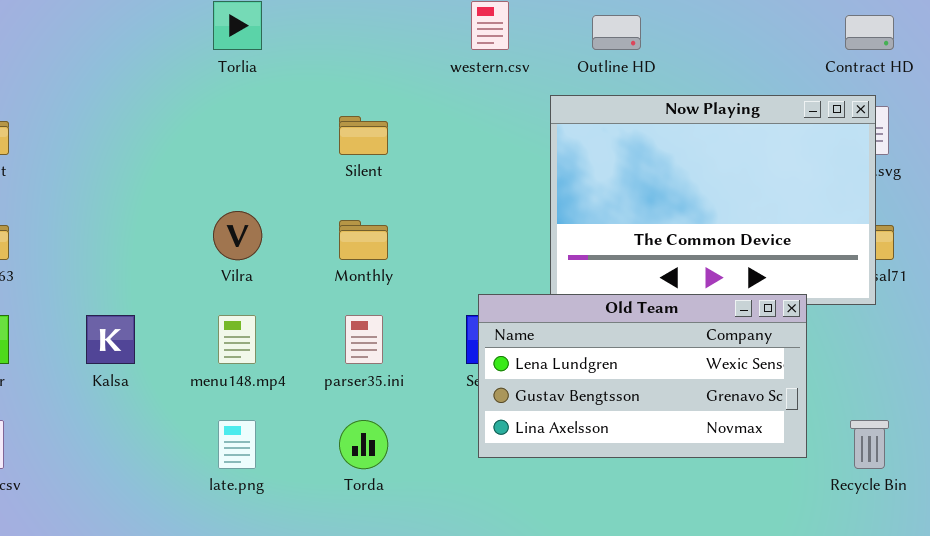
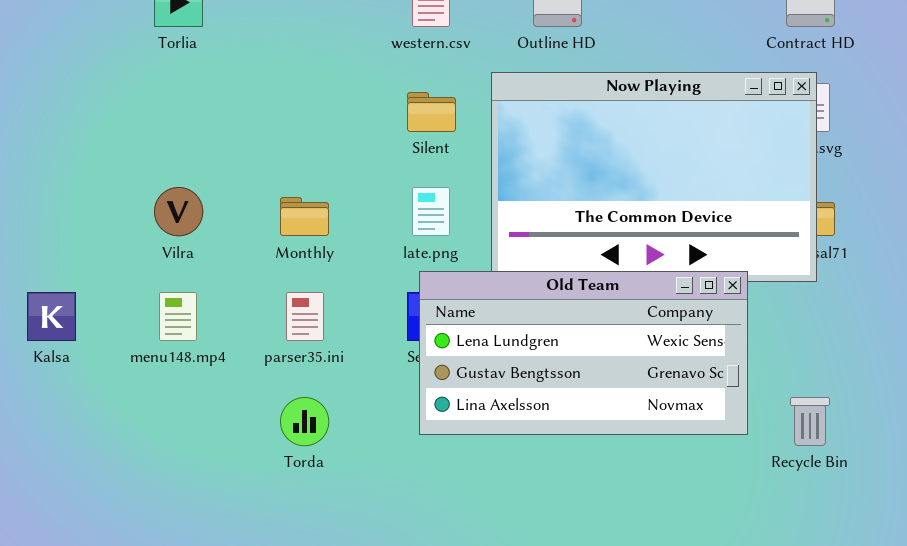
Silent: [339,116,388,155] -> [407,92,456,132], moved
late.png: [218,420,256,469] -> [412,187,450,236], moved

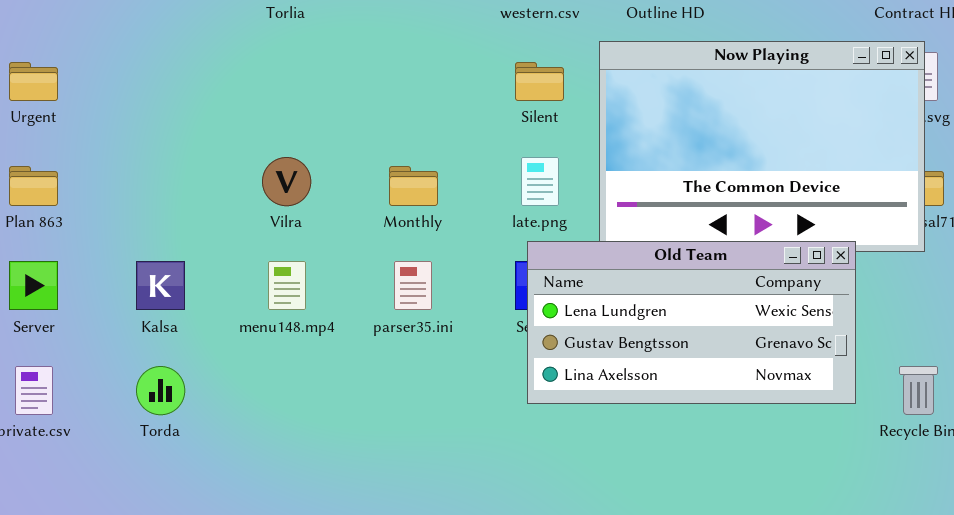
Torda: [280,397,329,446] -> [136,366,185,415], moved

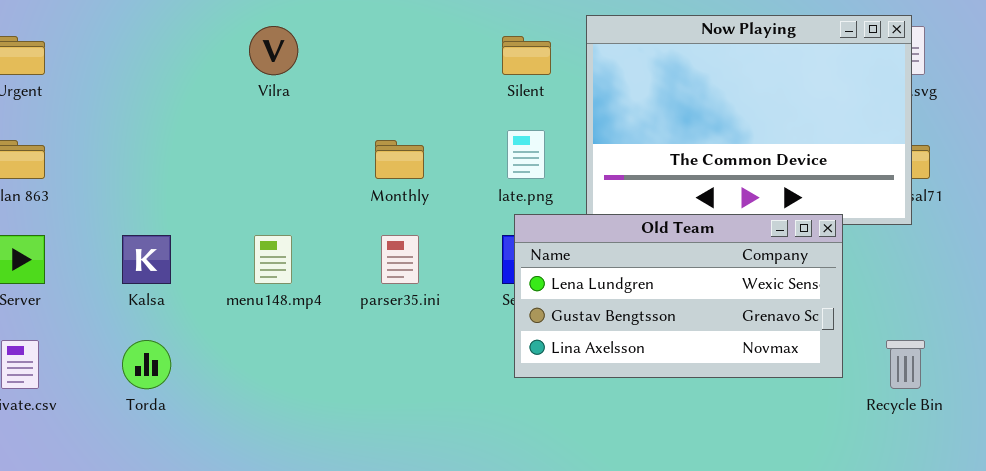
Vilra: [262,157,311,206] -> [249,26,298,75], moved

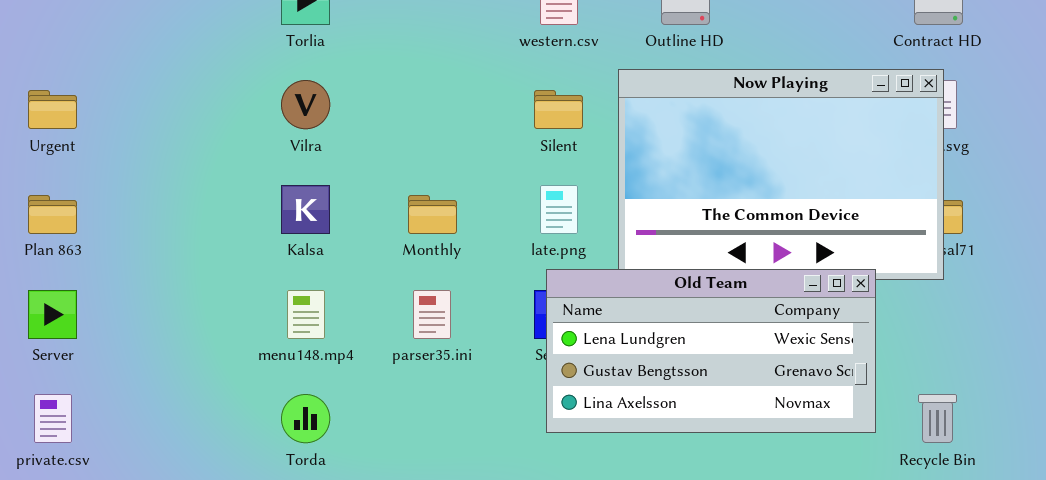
Kalsa: [122,235,171,284] -> [281,185,330,234], moved
Torda: [122,340,171,389] -> [281,394,330,443], moved

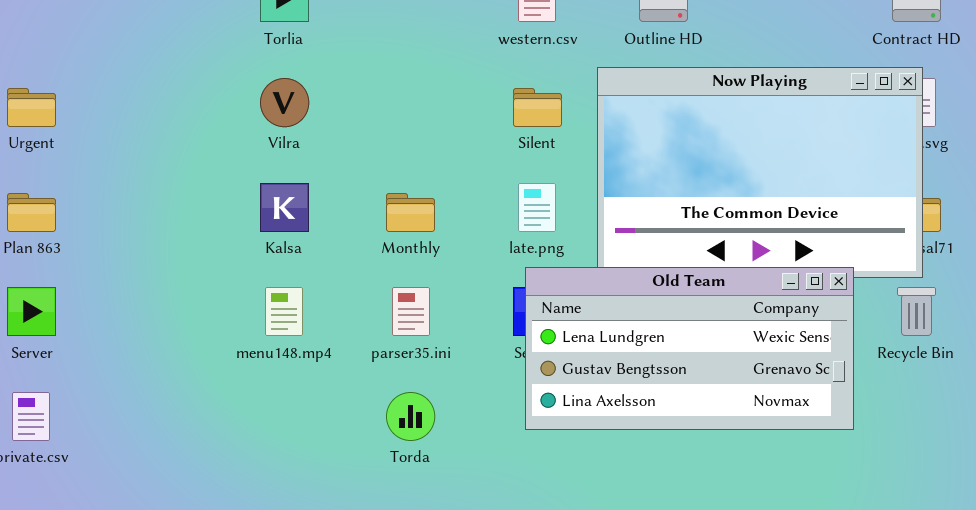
Torda: [281,394,330,443] -> [386,392,435,441], moved
Recycle Bin: [918,394,957,443] -> [897,287,936,336], moved

